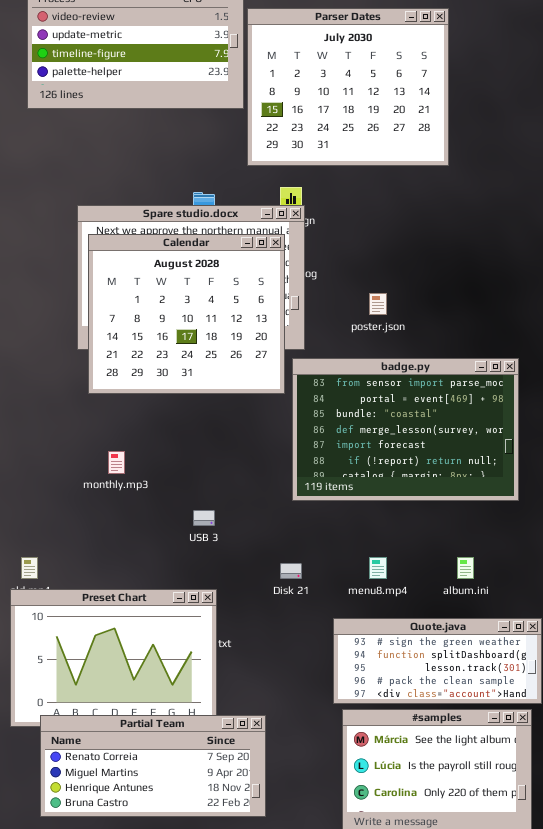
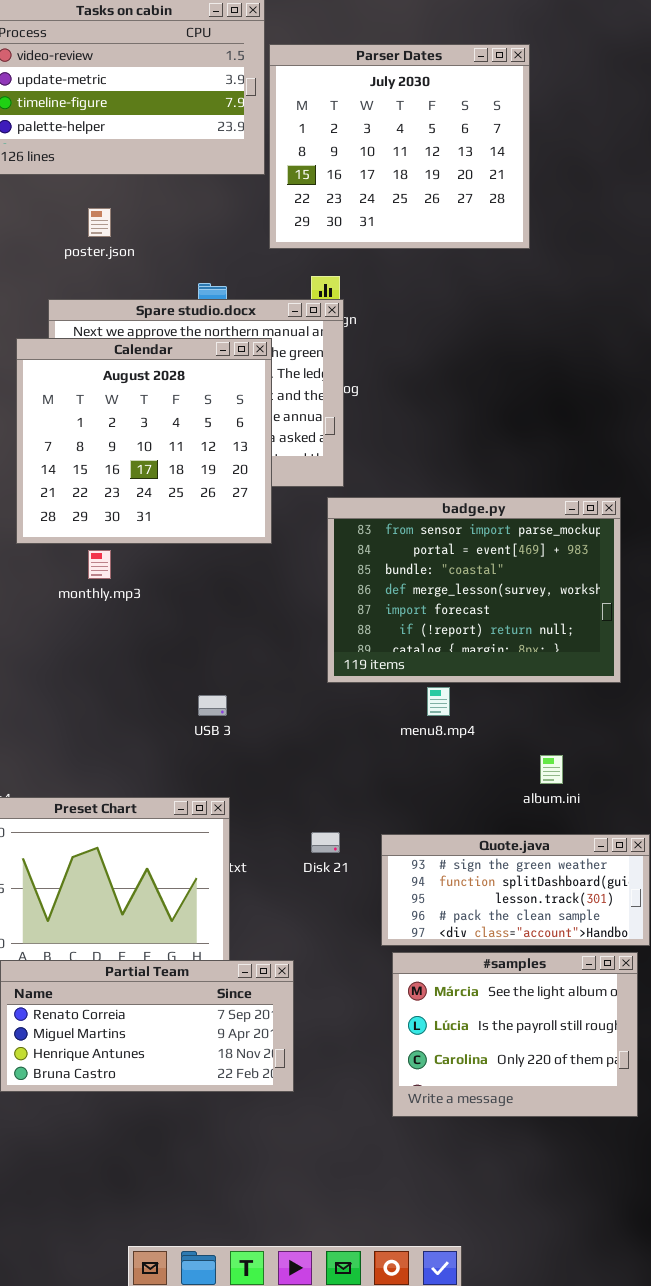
Calendar: [88,234,285,394] -> [16,338,272,544], moved
poster.json: [369,293,387,315] -> [88,208,111,237], moved
monthly.mp3: [108,451,125,474] -> [88,550,111,579], moved
menu8.mp4: [369,557,387,579] -> [427,687,450,716], moved
Disk 21: [280,563,302,579] -> [311,832,340,853], moved

